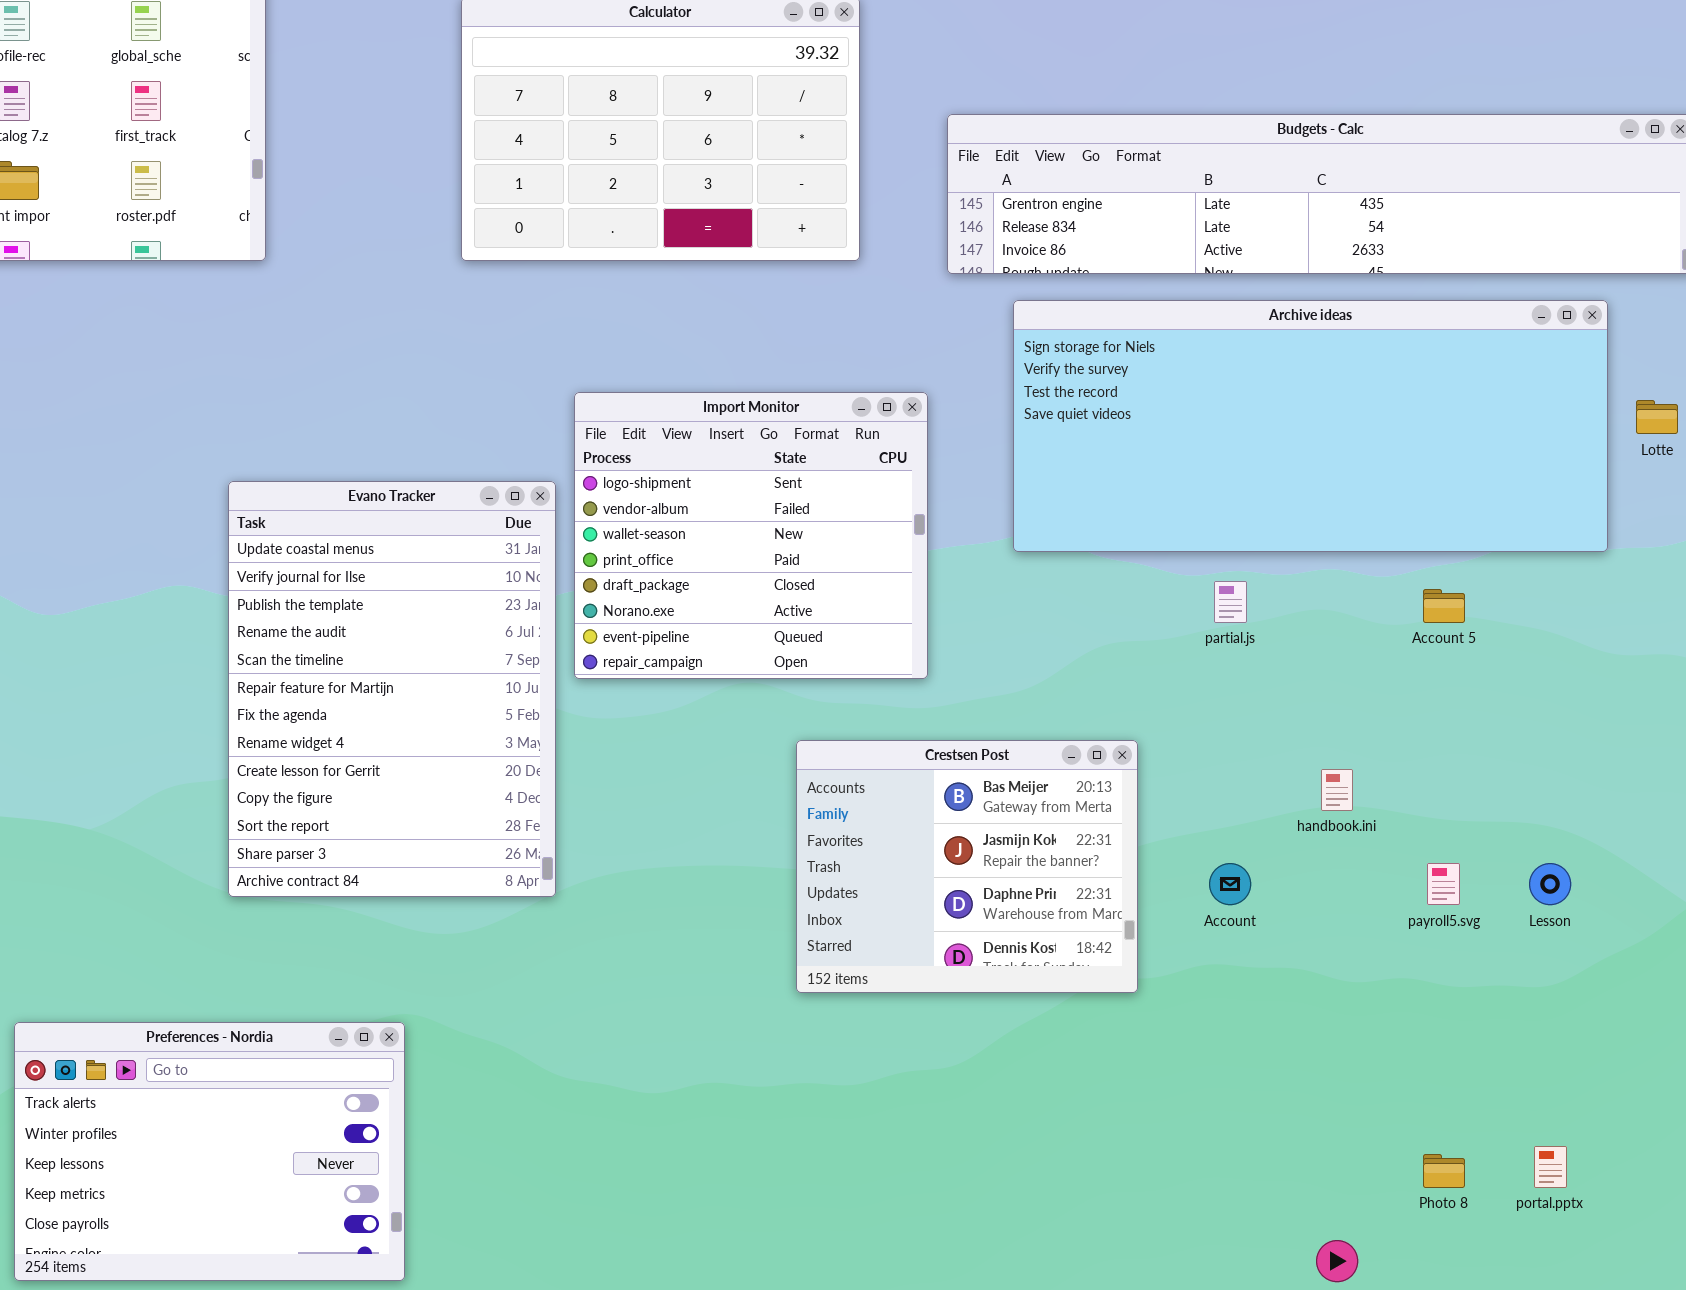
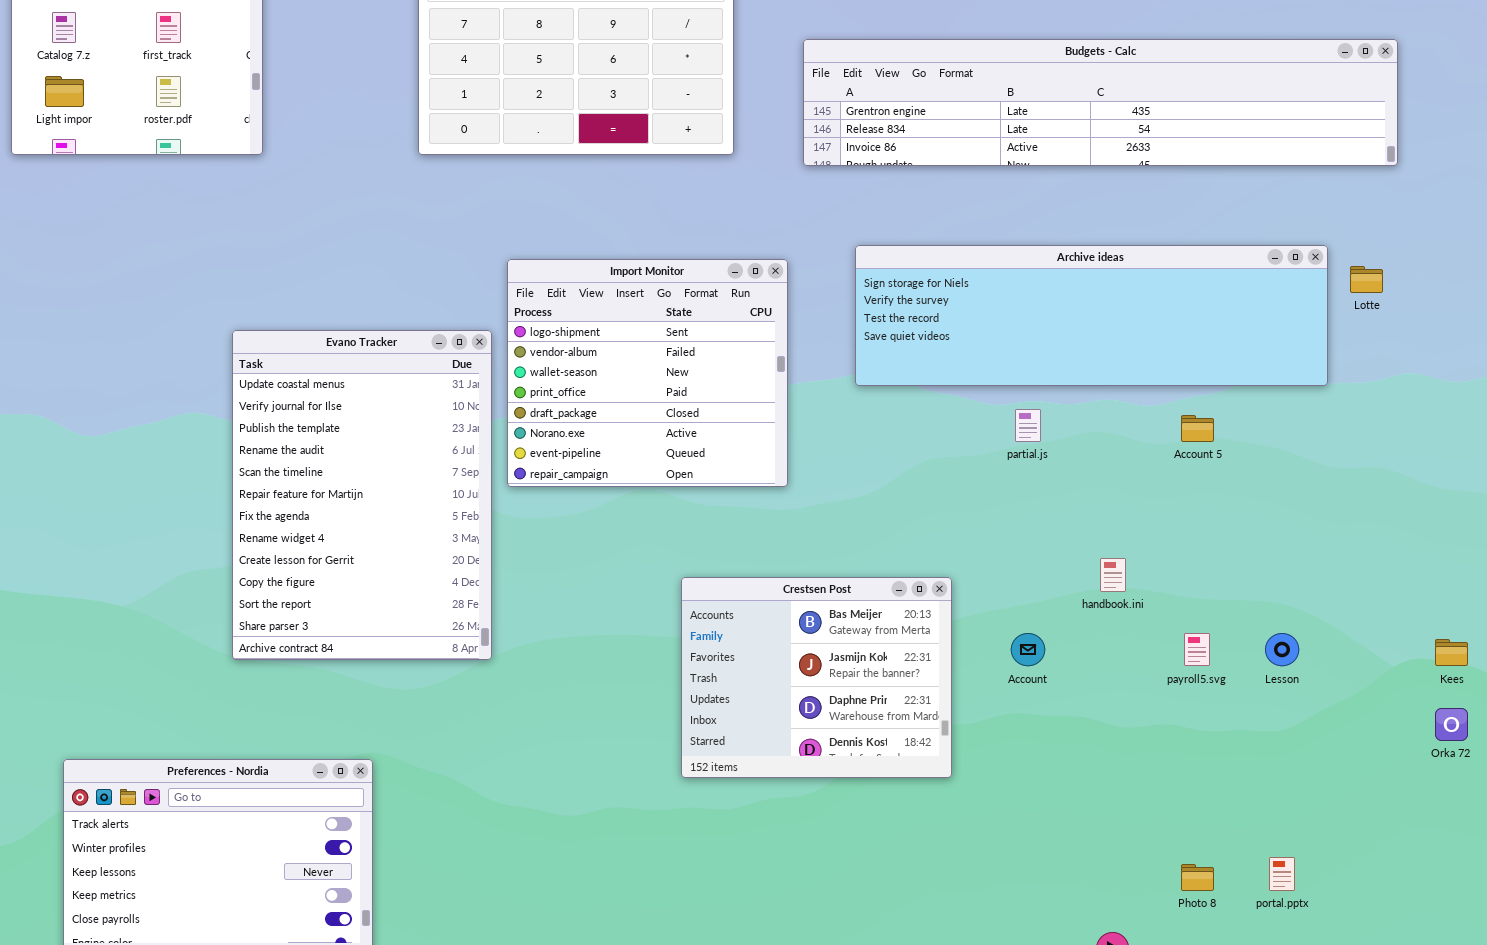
Archive ideas: [1013,300,1608,552] -> [855,245,1328,386], resized
Crestsen Post: [796,740,1138,993] -> [681,577,952,778], moved

